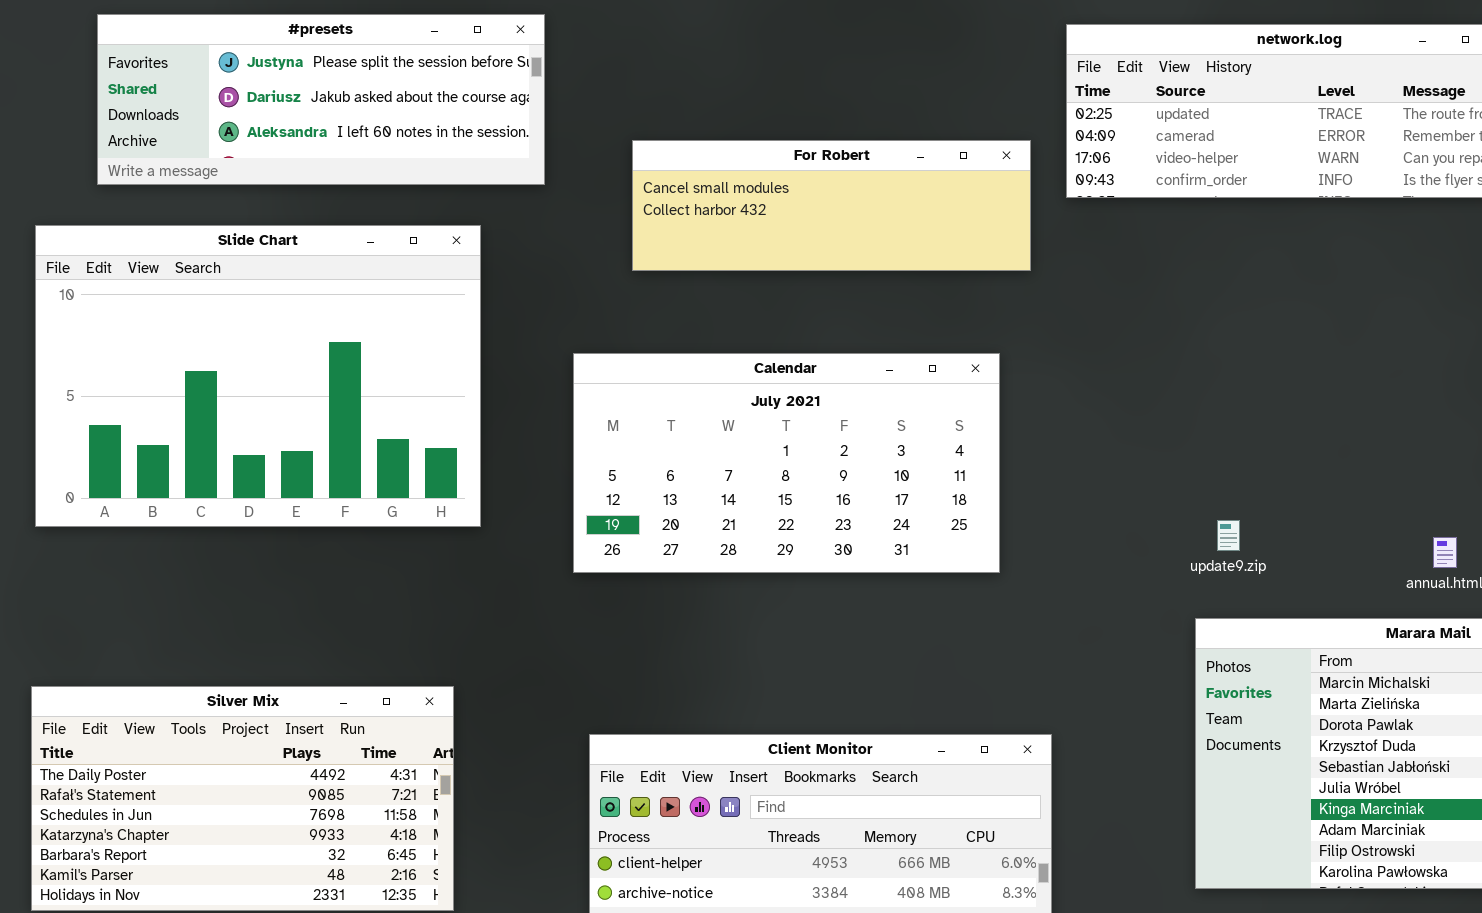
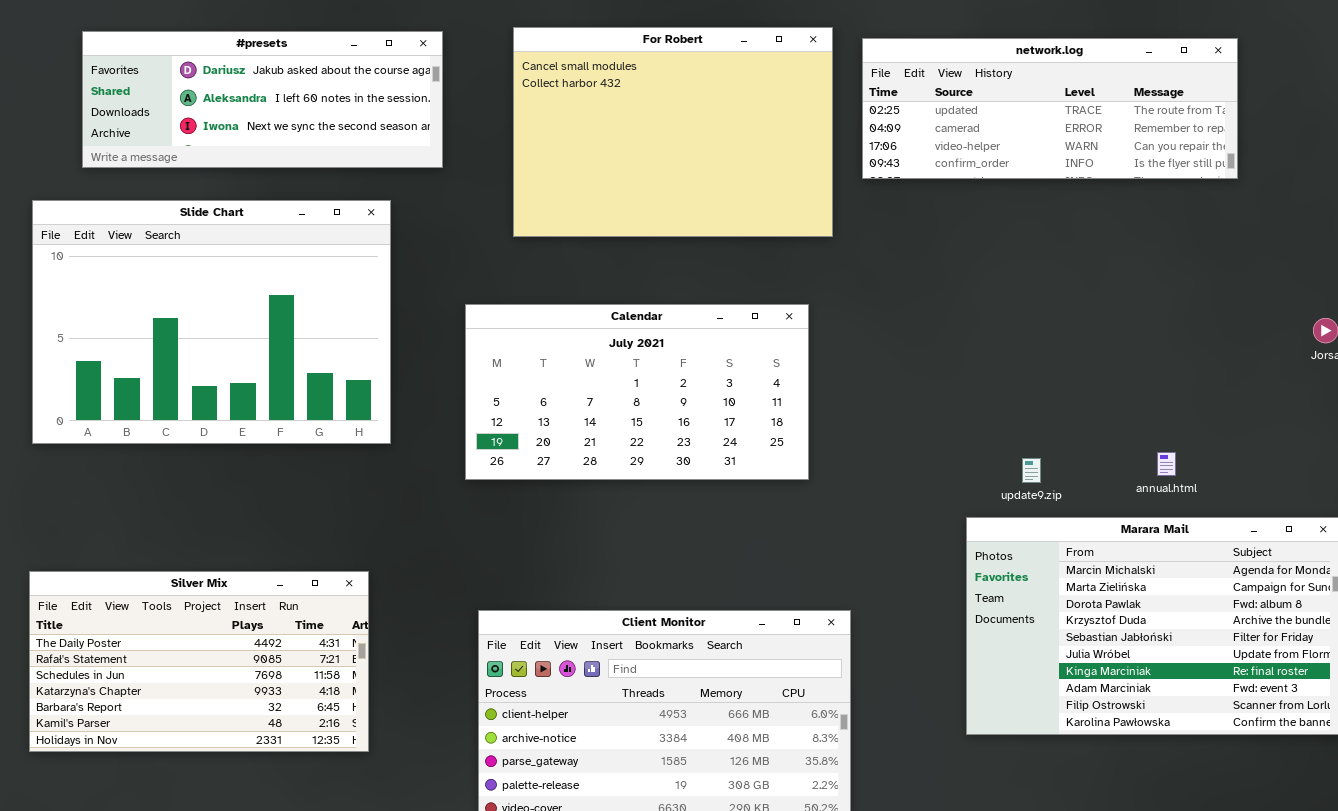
#presets: [97,14,545,185] -> [82,31,443,168], scrolled down 1 row
For Robert: [632,140,1031,271] -> [513,27,833,237], resized
update9.zip: [1217,520,1240,551] -> [1022,458,1041,483], moved

